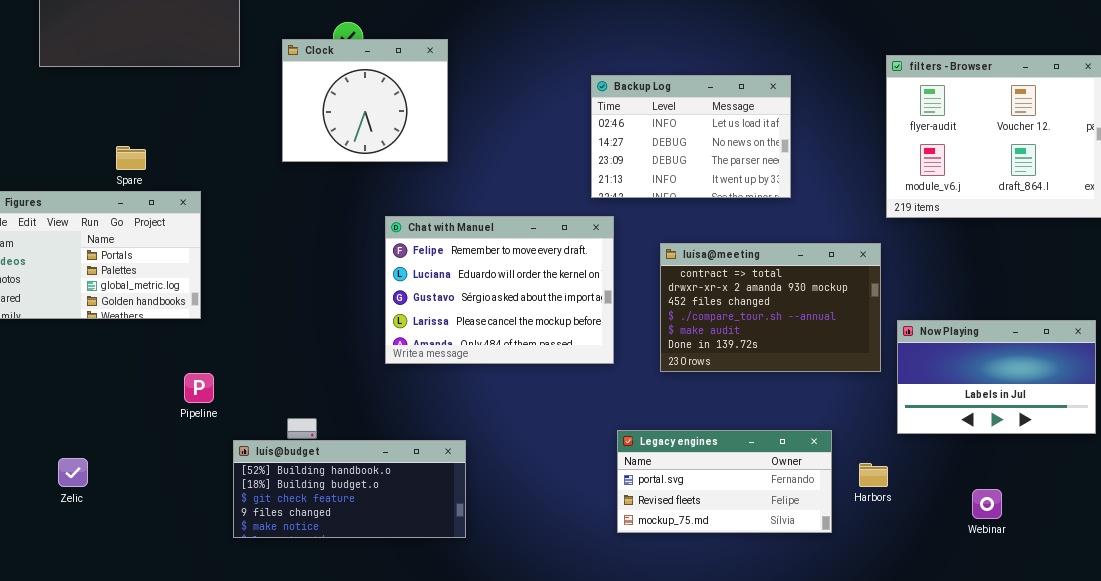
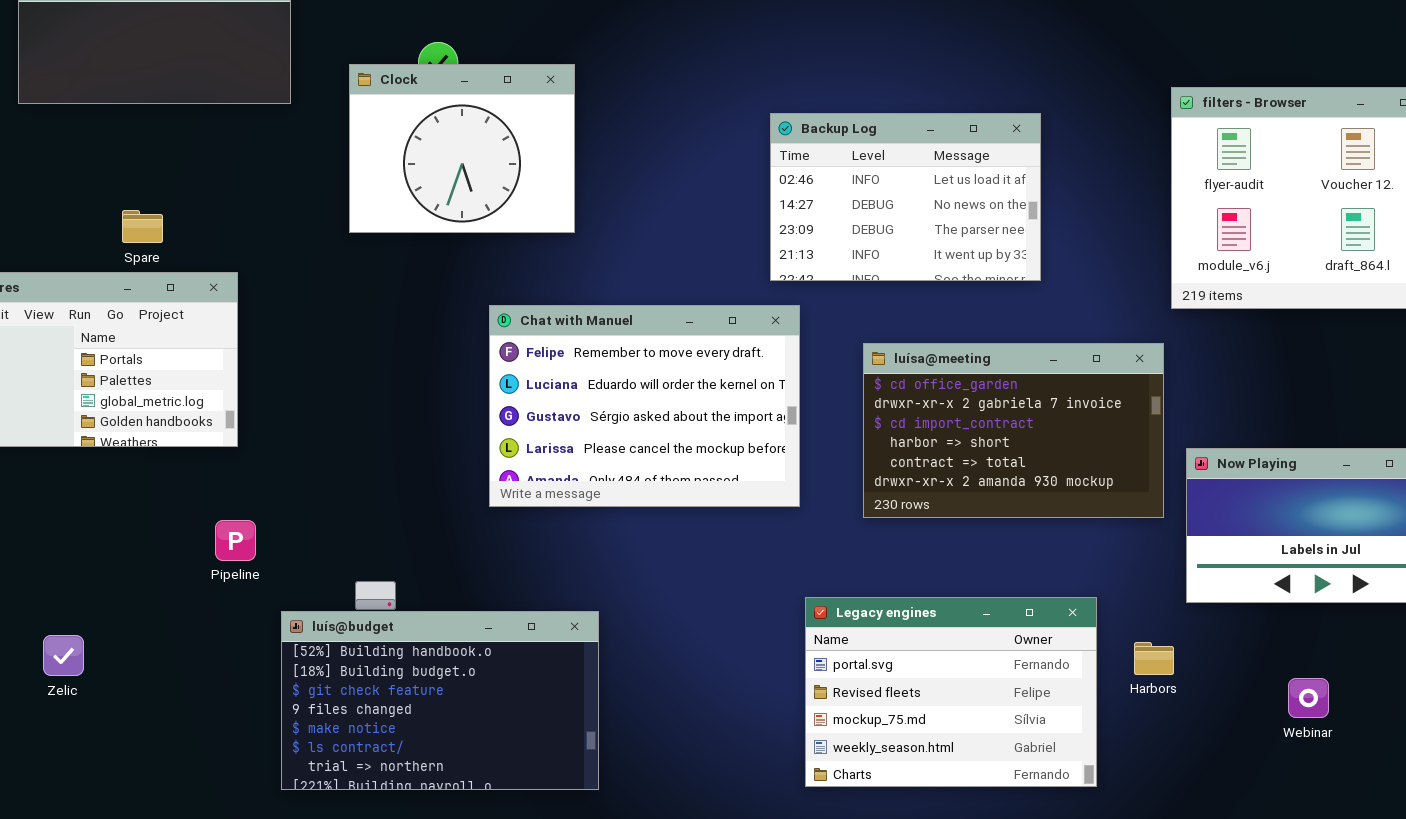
luísa@meeting: [660,243,881,372] -> [863,343,1164,518], scrolled up 4 rows
Legacy engines: [617,430,832,533] -> [805,597,1097,787], resized
luís@budget: [233,440,466,538] -> [281,611,599,790], resized

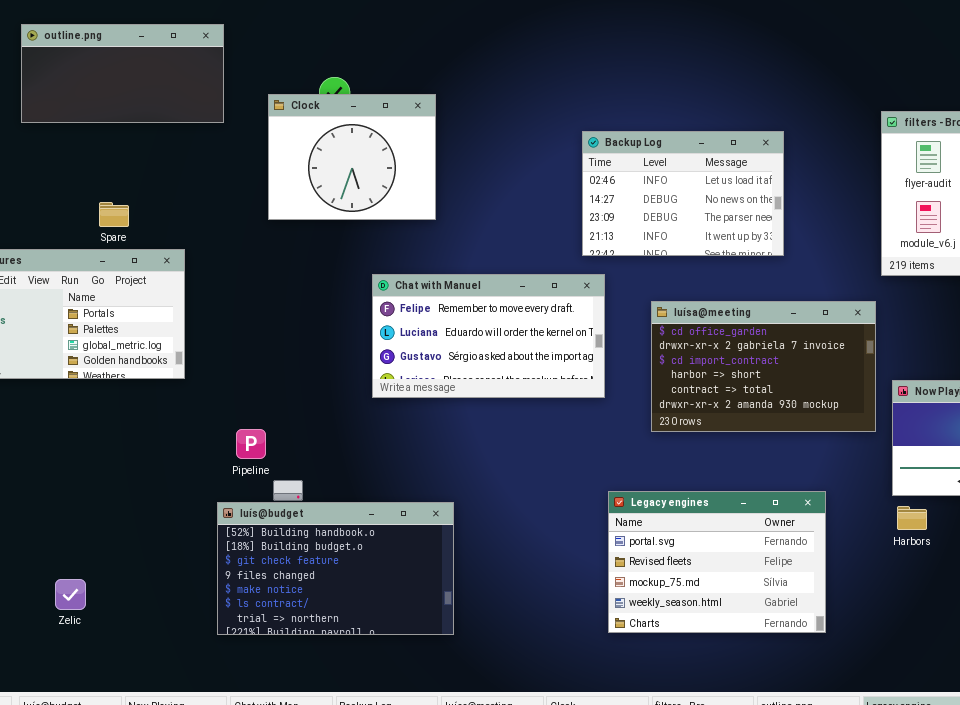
Chat with Manuel: [489,305,800,507] -> [372,274,605,398], resized
Pipeline: [215,520,256,561] -> [236,429,266,459], moved
Zelic: [43,635,84,676] -> [55,579,86,610], moved
Harbors: [1134,642,1174,675] -> [897,506,927,530], moved

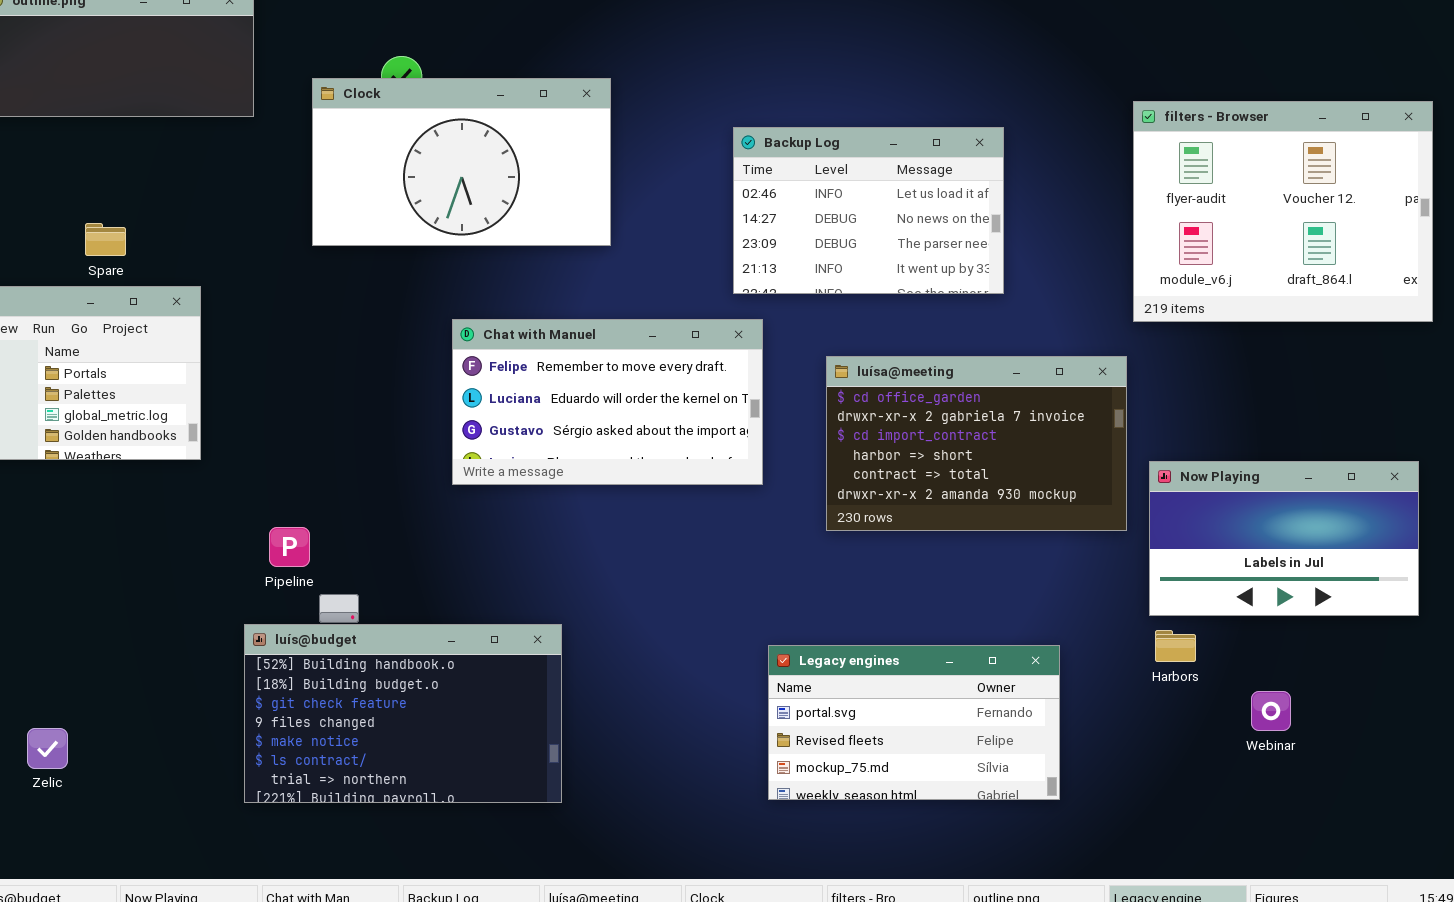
Clock: [268,94,436,220] -> [312,78,611,246], resized
Legacy engines: [608,491,826,633] -> [768,645,1060,800], resized

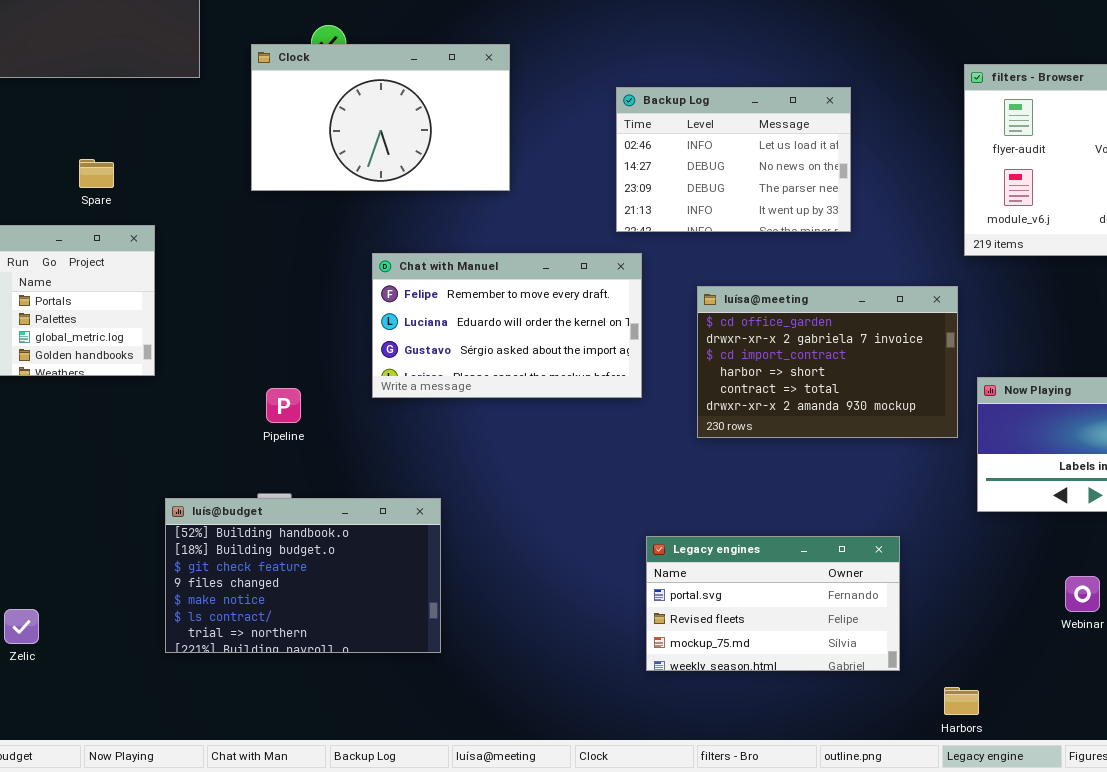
Spare: [85,223,126,256] -> [79,159,114,188], moved
Pipeline: [269,527,310,567] -> [266,388,301,423], moved
luís@budget: [244,624,562,803] -> [165,498,441,653], moved
Harbors: [1155,630,1196,662] -> [944,687,979,715], moved

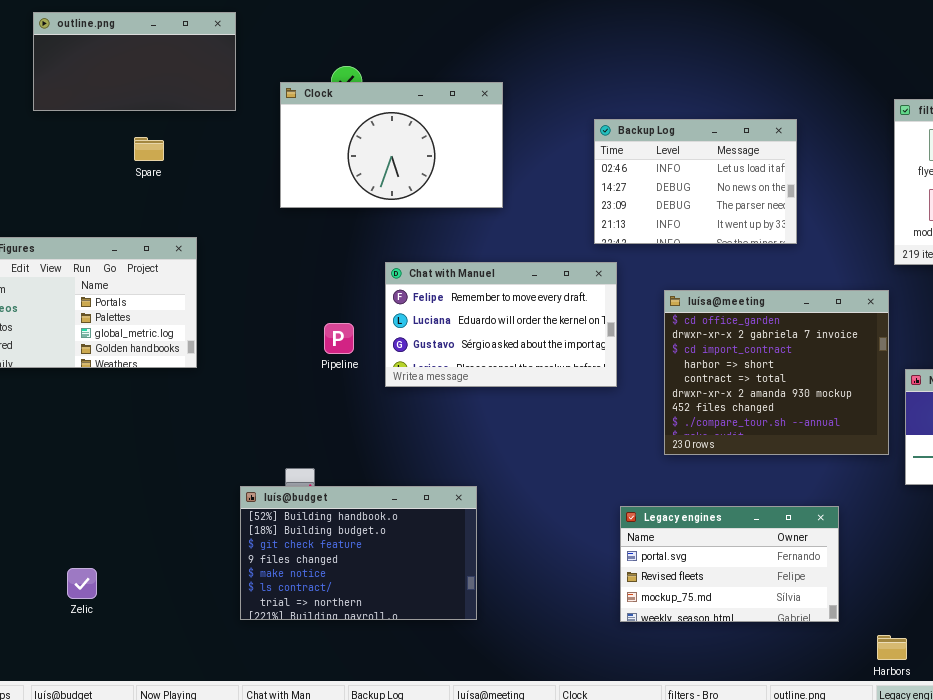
Spare: [79,159,114,188] -> [134,137,164,161], moved
luísa@meeting: [697,286,958,438] -> [664,290,889,455], resized
Pipeline: [266,388,301,423] -> [324,323,354,354], moved
luís@budget: [165,498,441,653] -> [240,486,477,620], moved

